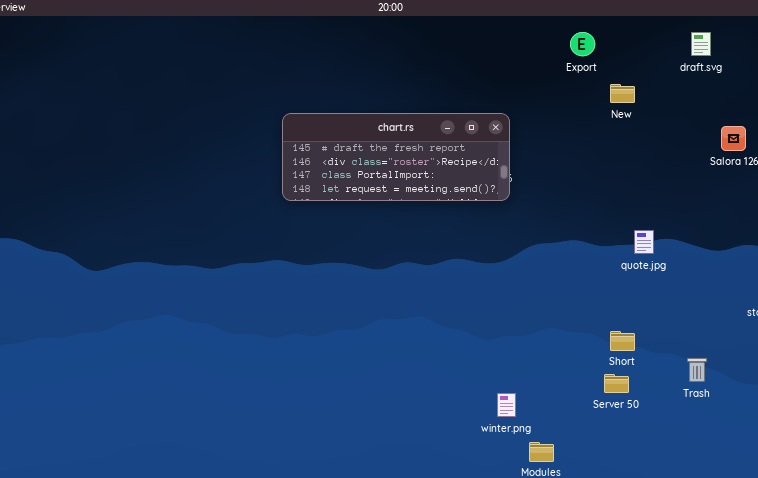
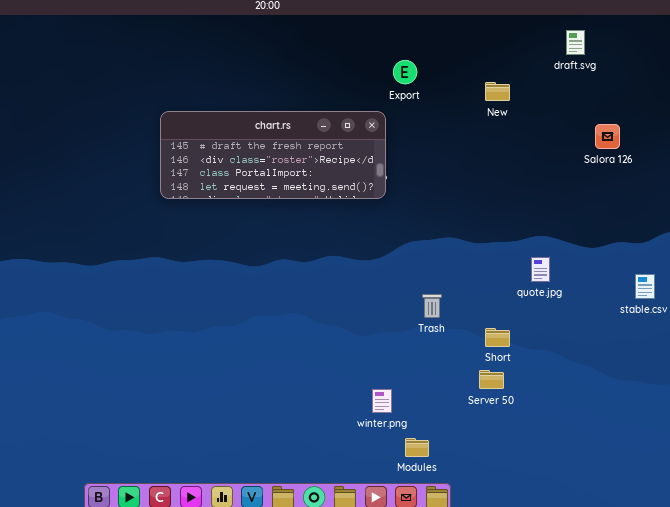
Export: [570,32,595,56] -> [393,60,417,84], moved
quote.jpg: [634,230,654,254] -> [531,257,550,282], moved
Trash: [687,358,707,382] -> [422,294,442,318], moved

